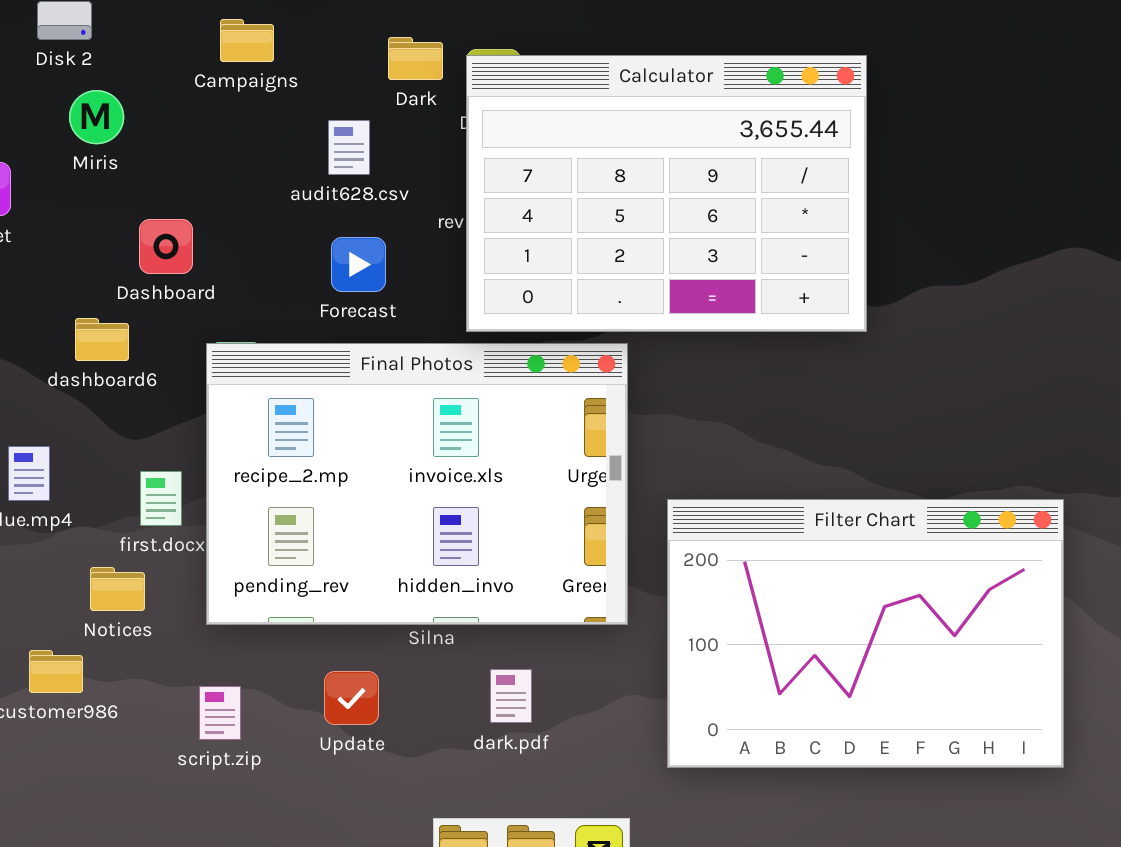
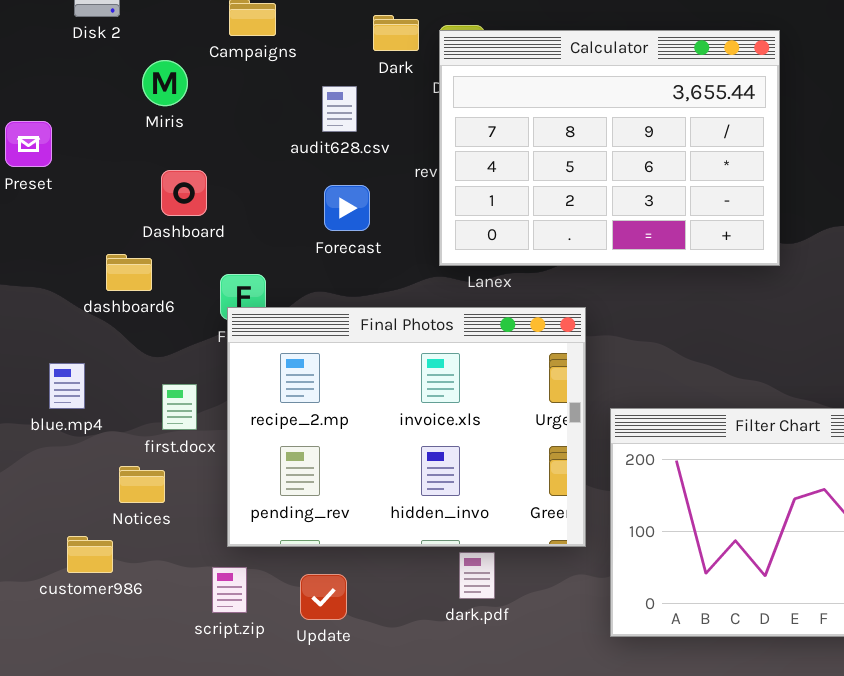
Miris: [69,90,124,144] -> [142,60,188,106], moved
Final Photos: [206,343,628,625] -> [227,307,586,547], moved
Update: [324,671,379,725] -> [300,574,347,620], moved

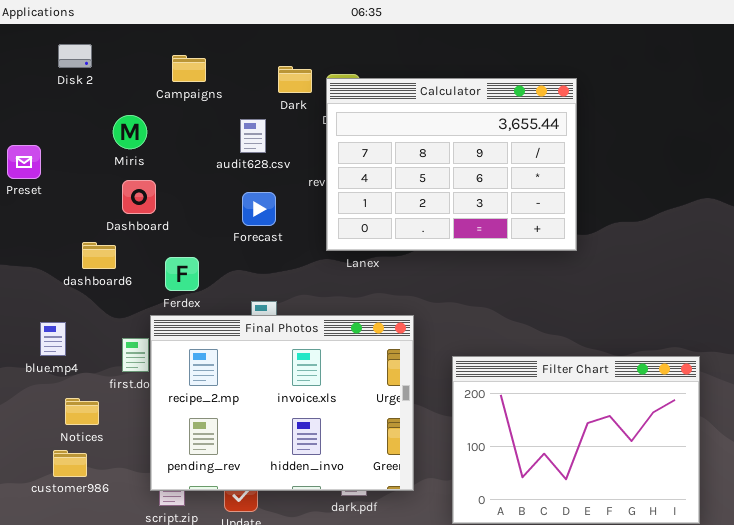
Miris: [142,60,188,106] -> [113,115,147,149], moved
Final Photos: [227,307,586,547] -> [150,315,414,491], moved
Notices: [119,466,165,503] -> [65,398,99,425], moved

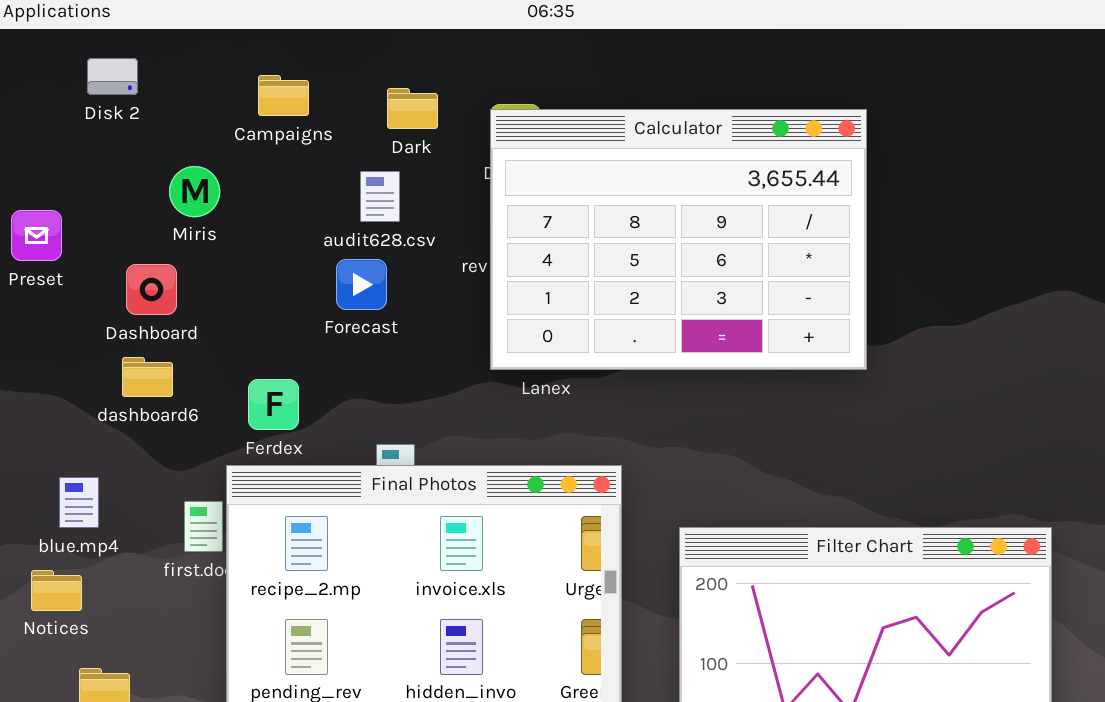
Dark: [278,66,312,93] -> [387,88,438,129], moved
Dashboard: [122,180,156,214] -> [126,264,177,315], moved
Forecast: [242,192,276,226] -> [336,259,387,310], moved
Notices: [65,398,99,425] -> [31,570,82,611], moved

